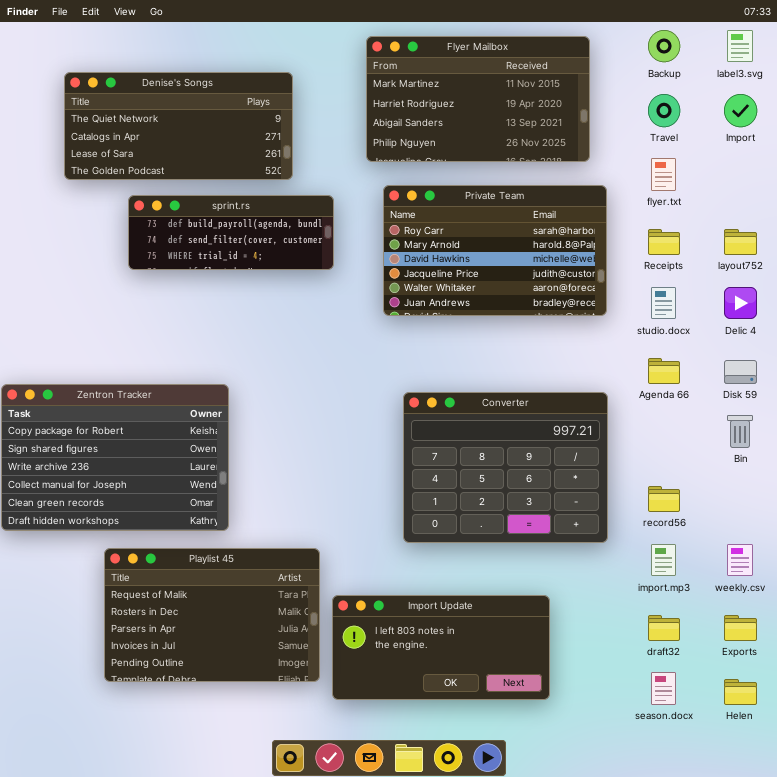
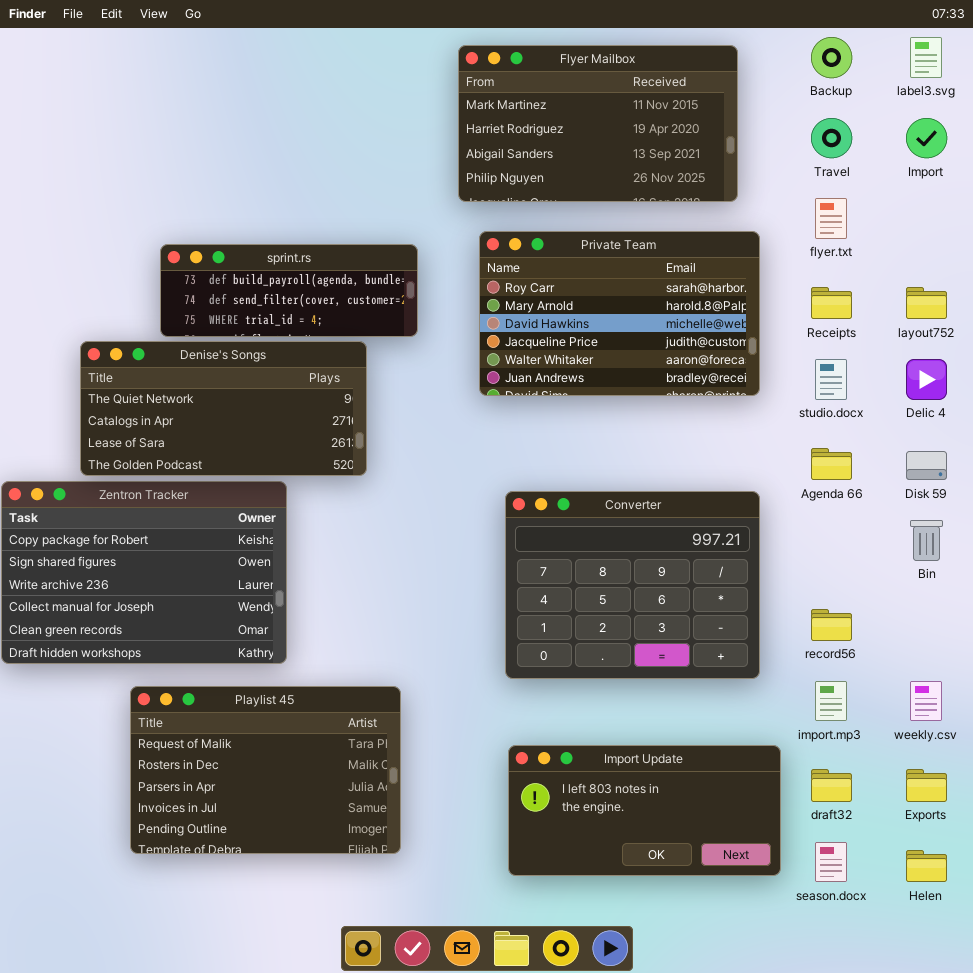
Denise's Songs: [64,72,293,180] -> [80,341,367,476], moved
Import Update: [332,595,550,700] -> [508,745,781,876], moved

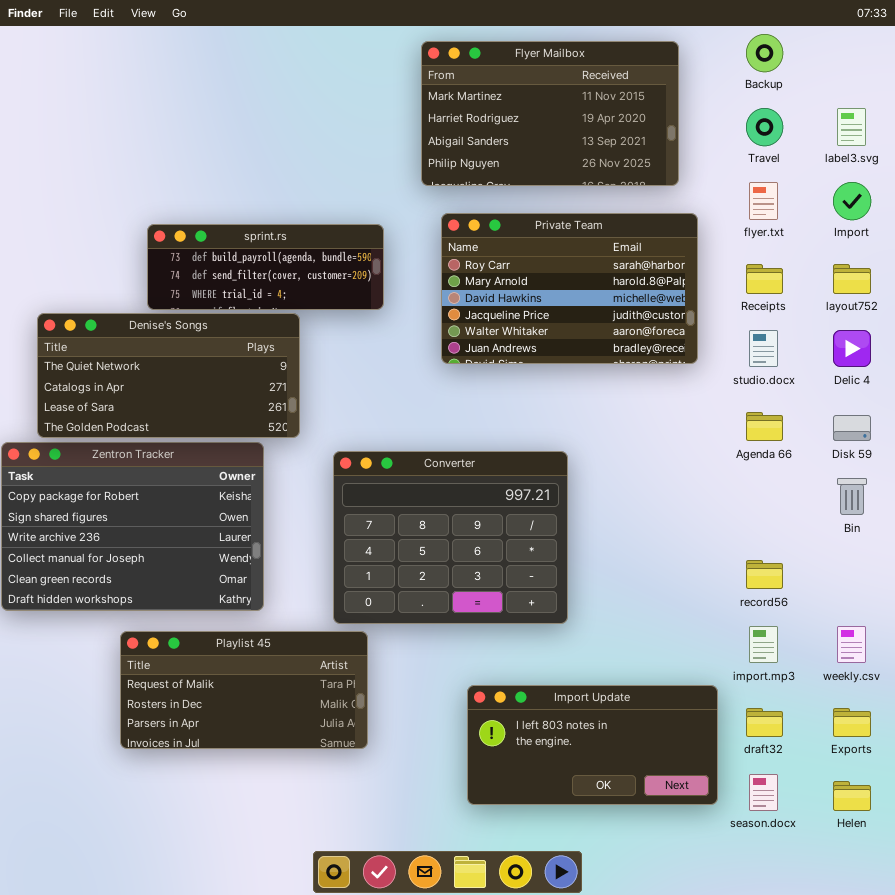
label3.svg: [910,37,942,78] -> [837,108,866,146], moved
Import: [906,118,947,158] -> [833,182,871,220], moved
Denise's Songs: [80,341,367,476] -> [37,313,300,438], moved
Converter: [505,491,760,679] -> [333,451,568,624], moved
Playlist 45: [130,686,401,854] -> [120,631,368,749], resized

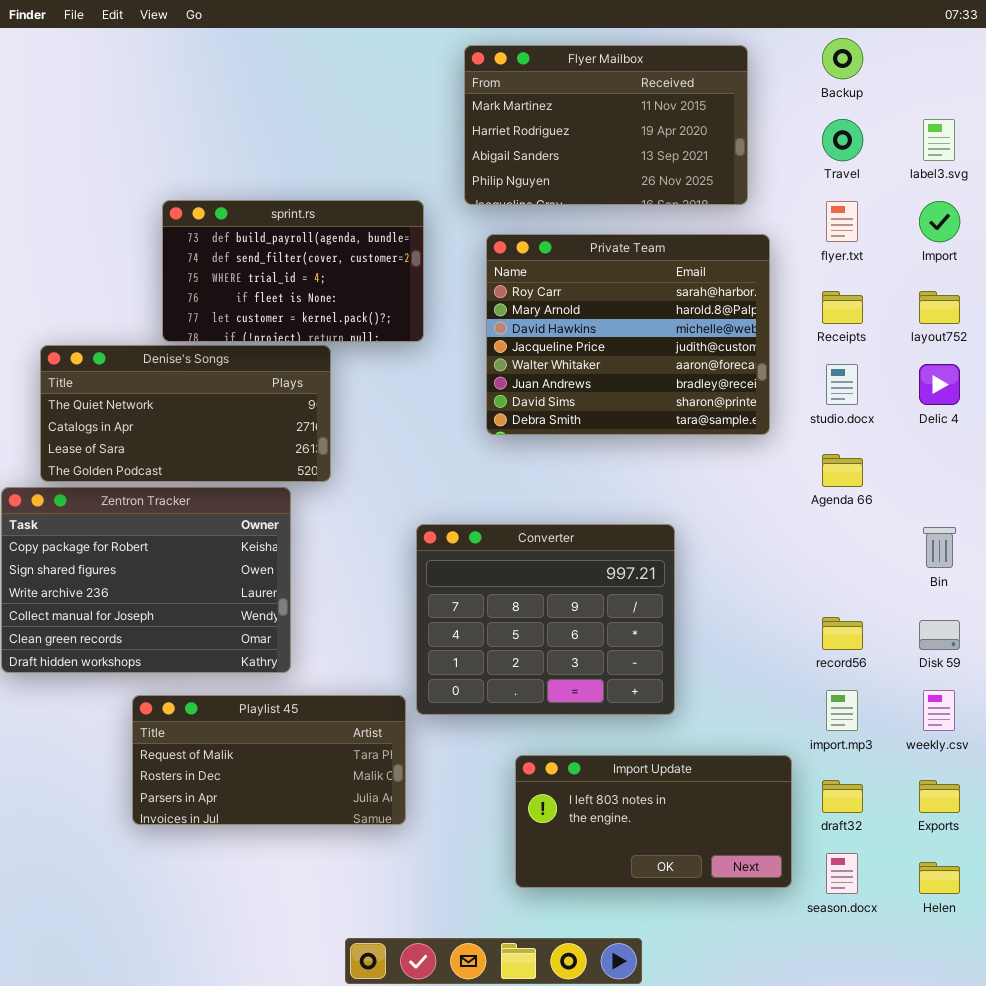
Private Team: [441,213,698,364] -> [486,234,770,435], resized
sprint.rs: [147,224,384,310] -> [162,200,424,342], resized
Disk 59: [833,415,871,441] -> [919,620,960,650], moved
Converter: [333,451,568,624] -> [416,524,675,715], moved

